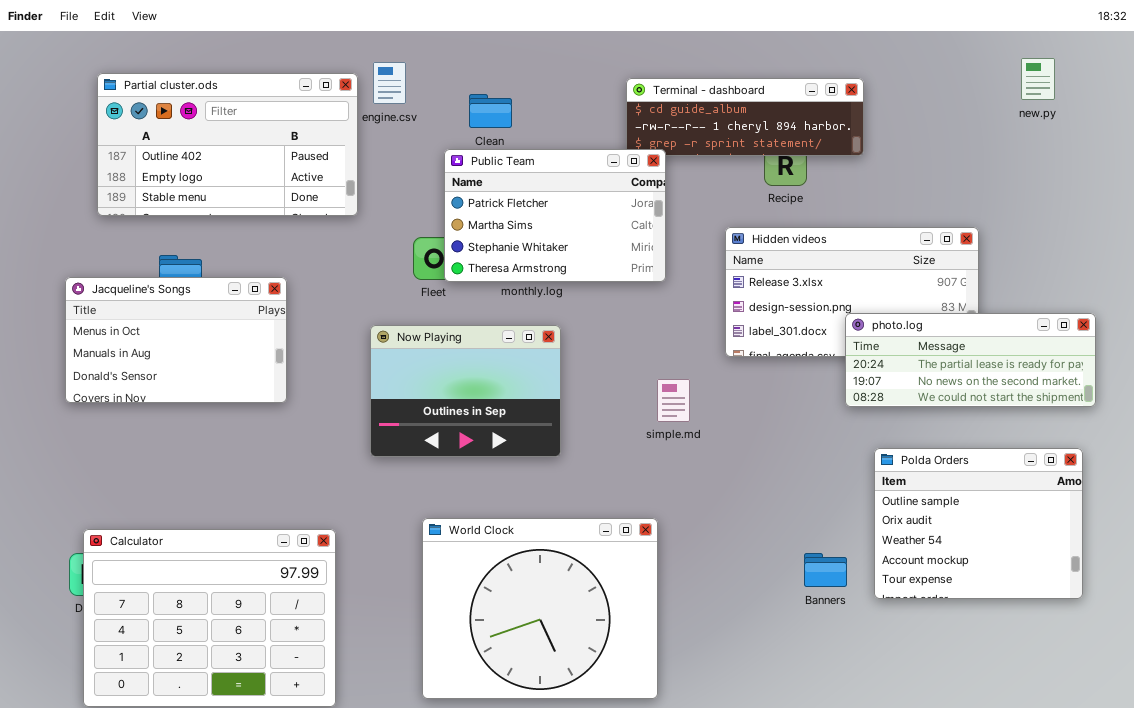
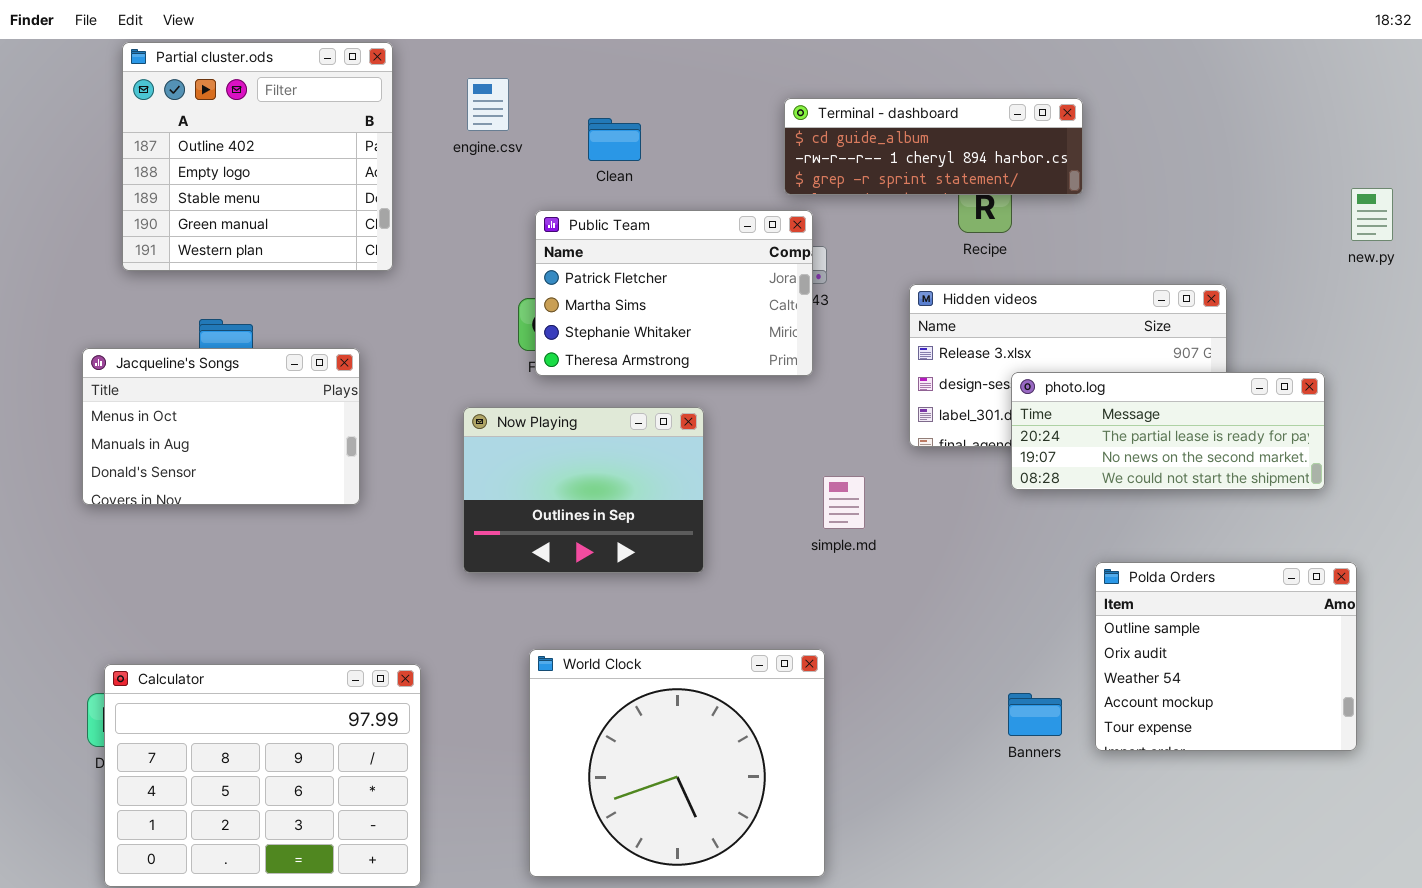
new.py: [1021,58,1055,100] -> [1351,188,1393,241], moved
Partial cluster.ods: [97,73,358,216] -> [122,42,393,271], resized
Public Team: [444,149,666,282] -> [535,210,813,376], moved
photo.log: [845,313,1096,407] -> [1011,372,1325,490], moved

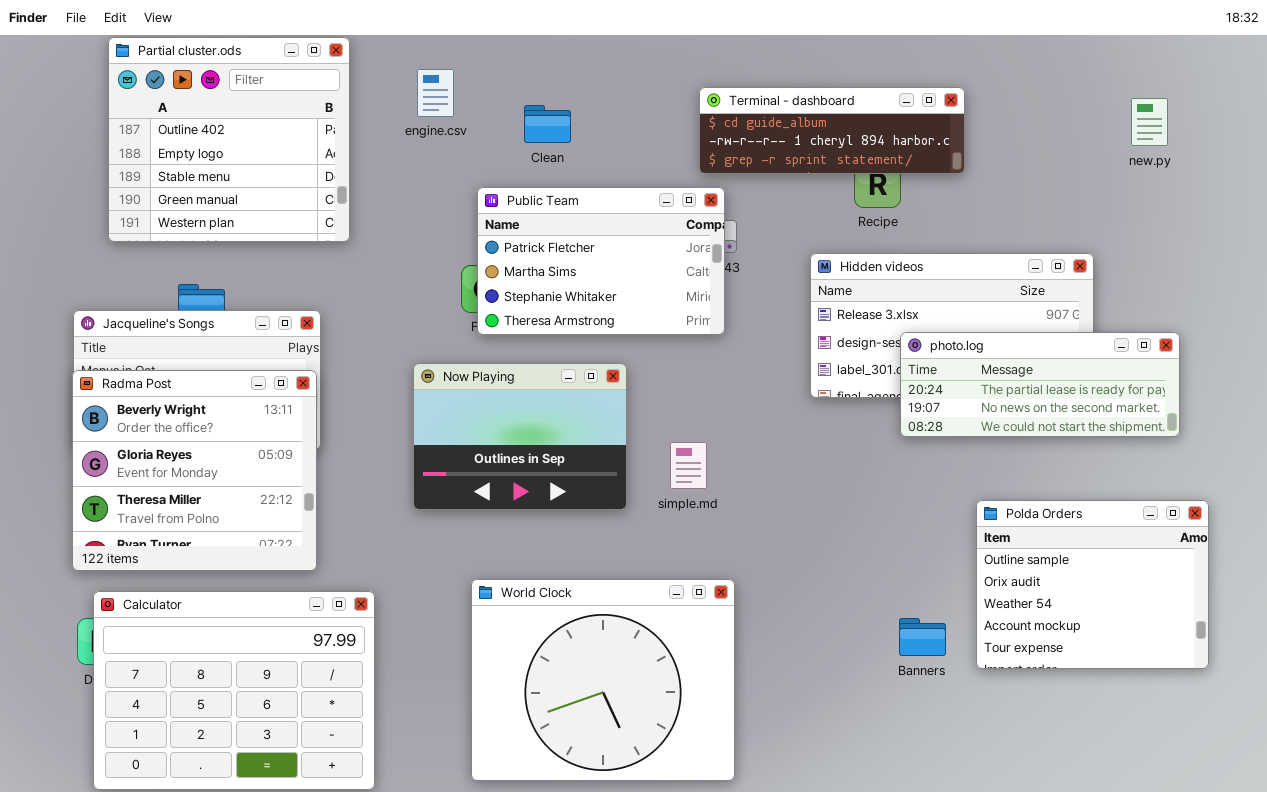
new.py: [1351,188,1393,241] -> [1131,98,1168,146], moved
Radma Post: none -> [72,370,317,571], opened
simple.md: [823,476,865,529] -> [670,442,707,489], moved

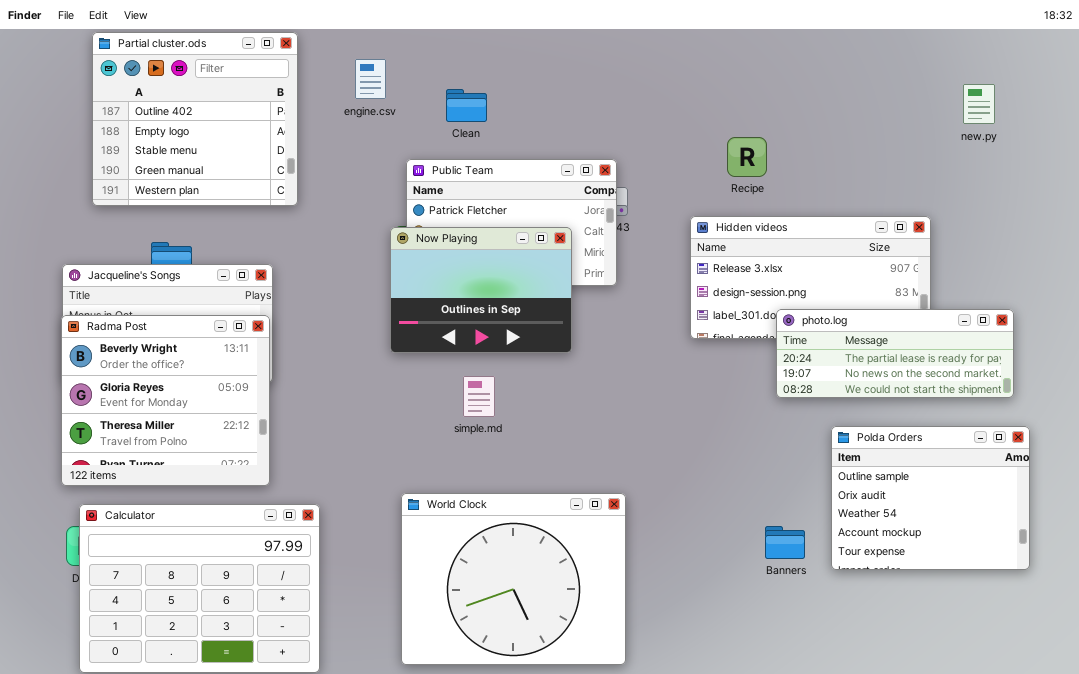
Terminal - dashboard: [699,87,965,174] -> none, closed
photo.log: [900,332,1180,437] -> [776,309,1014,398], moved
Now Playing: [413,363,627,510] -> [390,227,572,353], moved
simple.md: [670,442,707,489] -> [463,376,495,417], moved

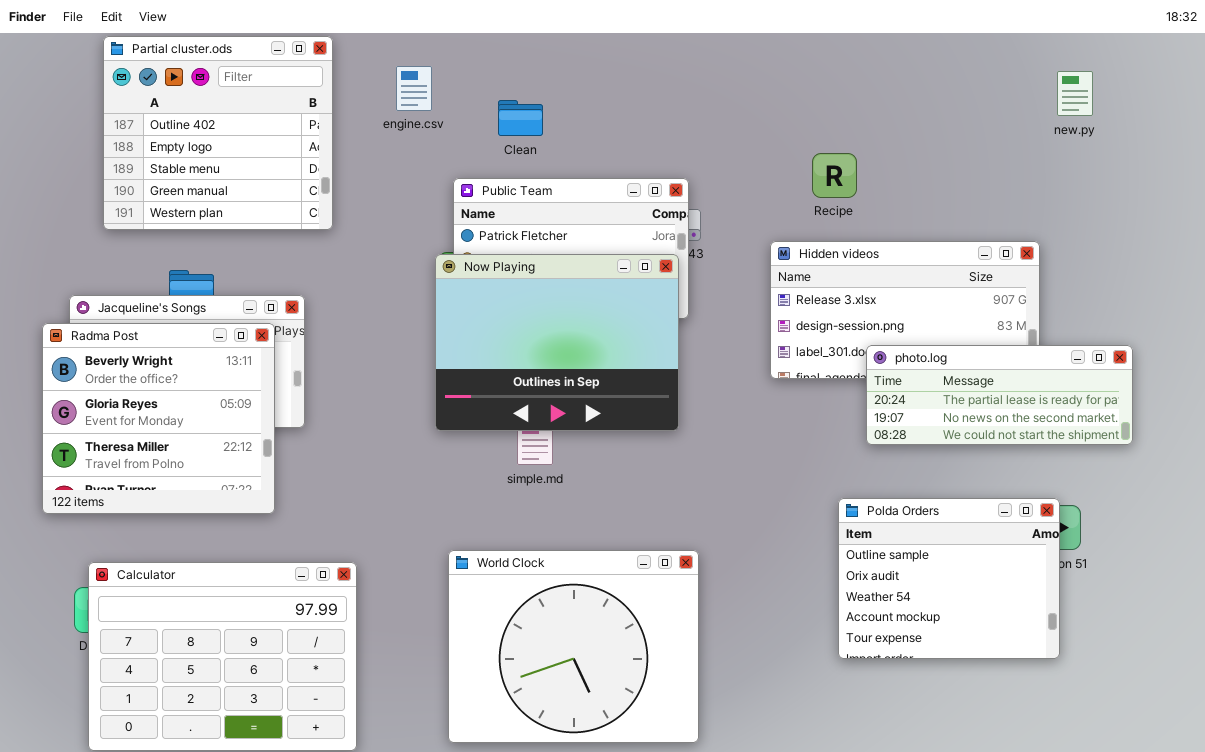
new.py: [963,84,995,124] -> [1057,71,1093,116], moved
Now Playing: [390,227,572,353] -> [435,254,679,431], resized
Radma Post: [61,315,270,486] -> [42,323,275,514], moved
Polda Orders: [831,426,1030,570] -> [838,498,1060,659], moved

